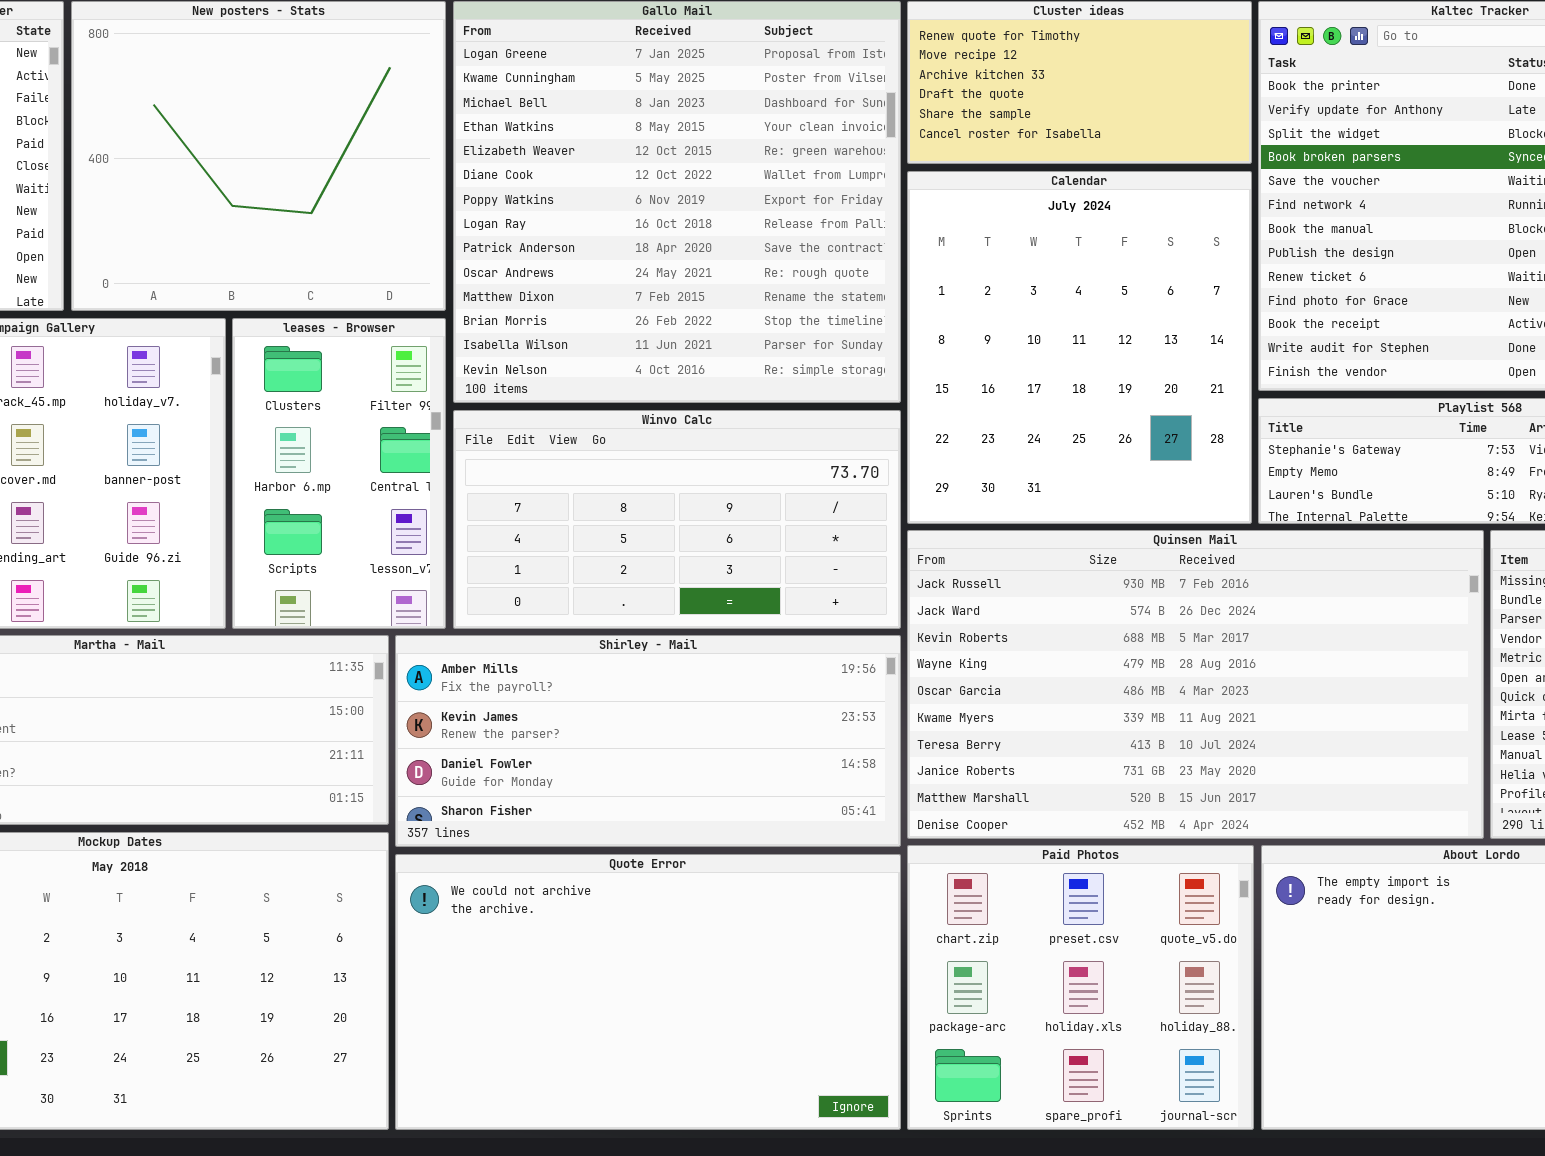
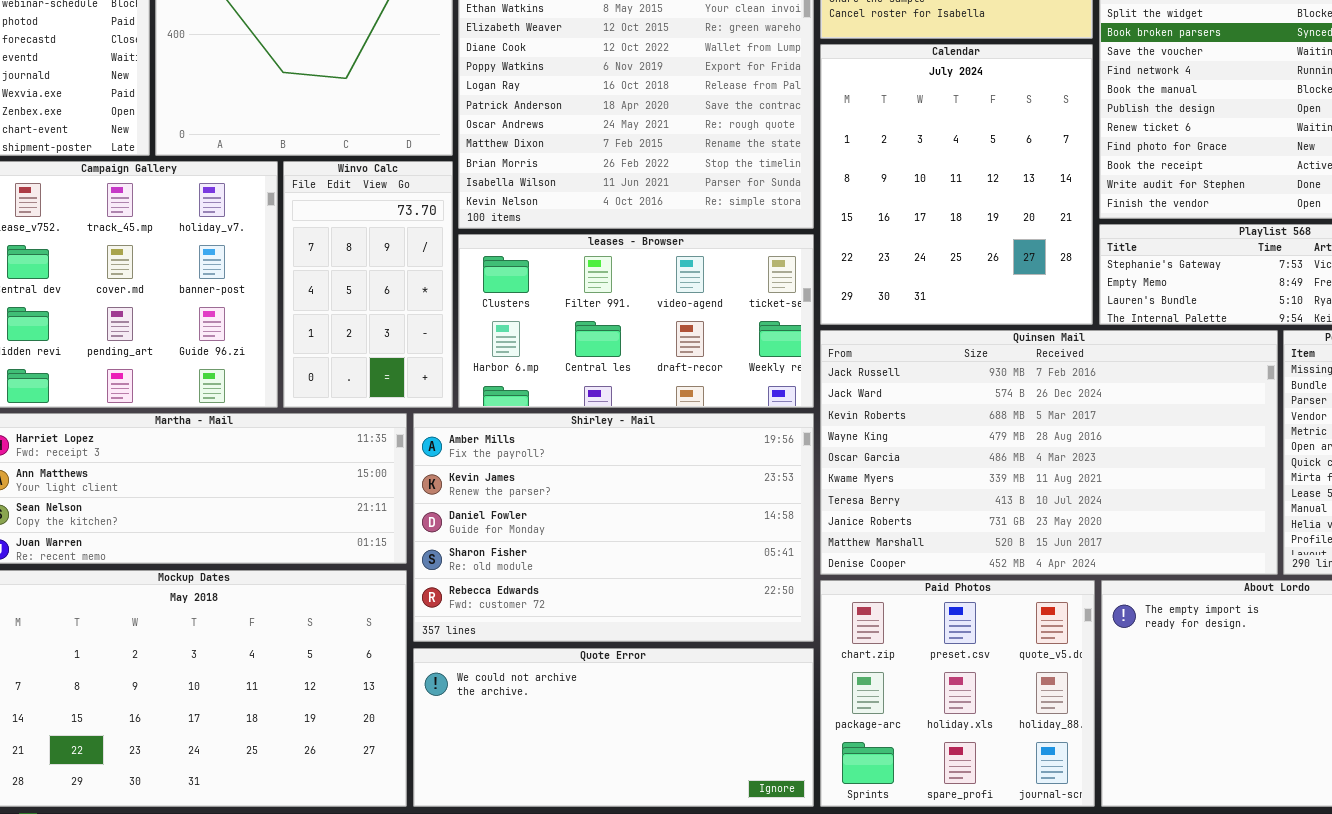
leases - Browser: [232,318,446,629] -> [458,234,814,408], moved, resized
Winvo Calc: [453,410,901,629] -> [283,161,453,408], moved, resized
Shirley - Mail: [395,635,901,847] -> [413,413,814,642], resized
Quote Error: [395,854,901,1130] -> [413,648,814,807], resized

